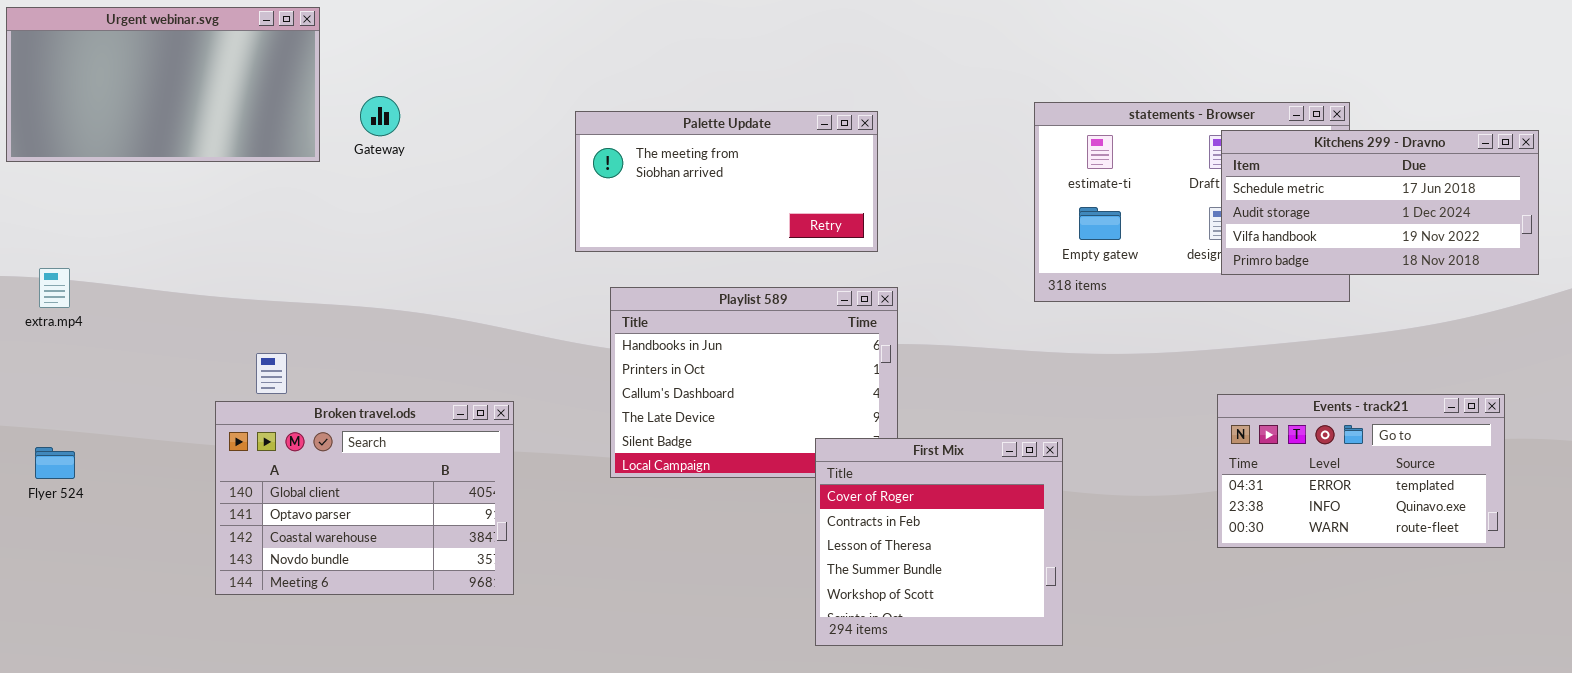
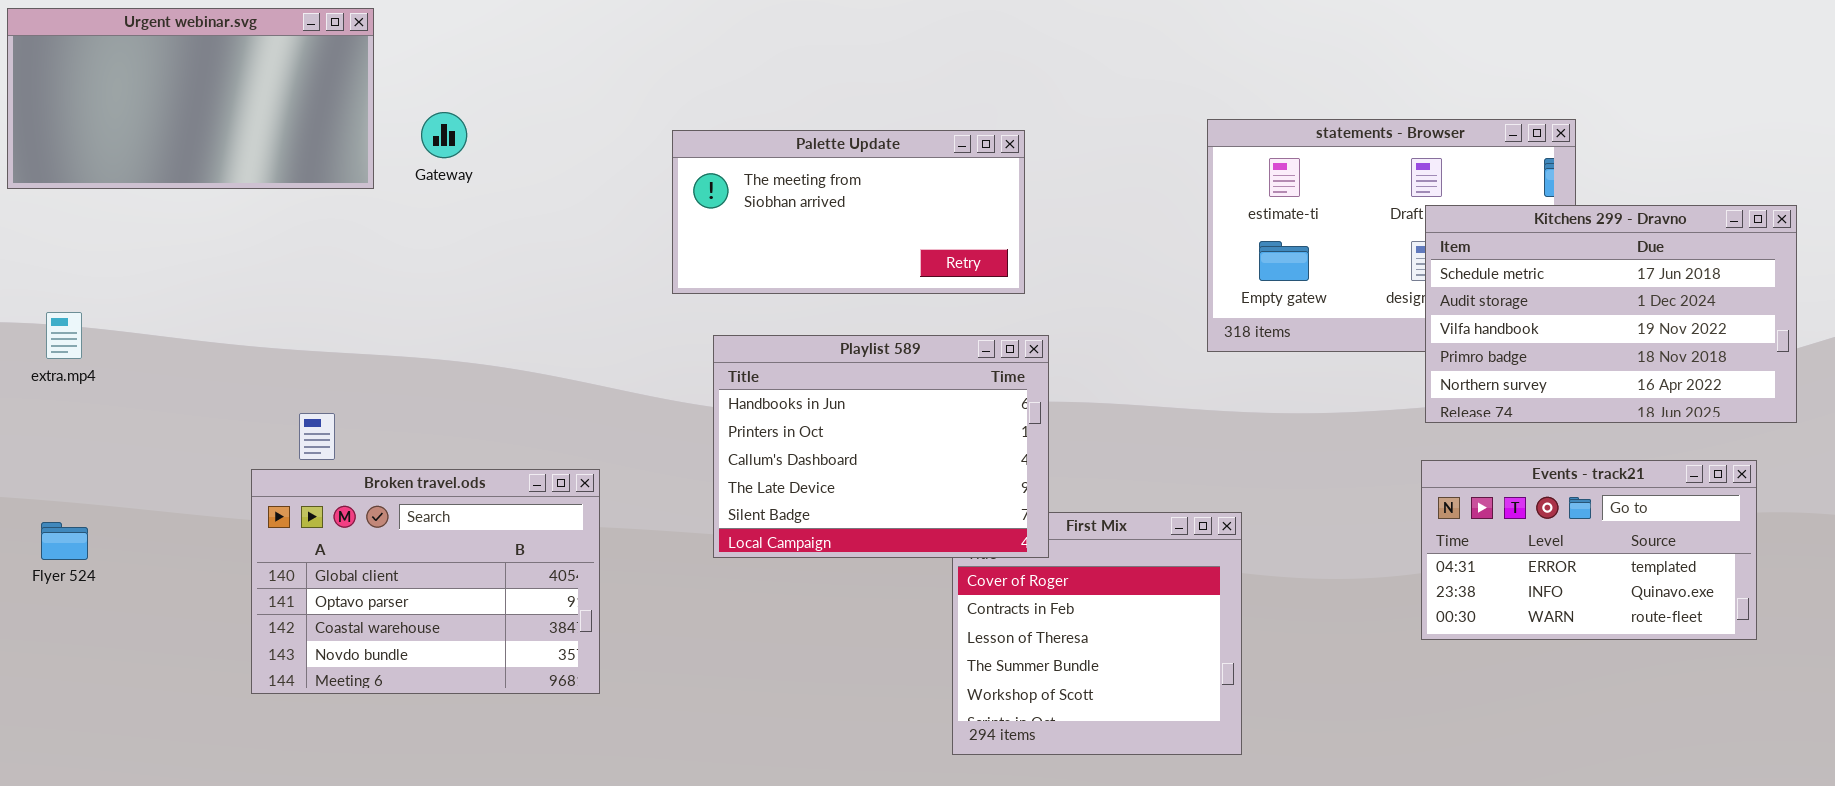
Kitchens 299 - Dravno: [1221,130,1539,275] -> [1425,205,1797,423], moved, resized
Playlist 589: [610,287,898,478] -> [713,335,1049,558], raised

